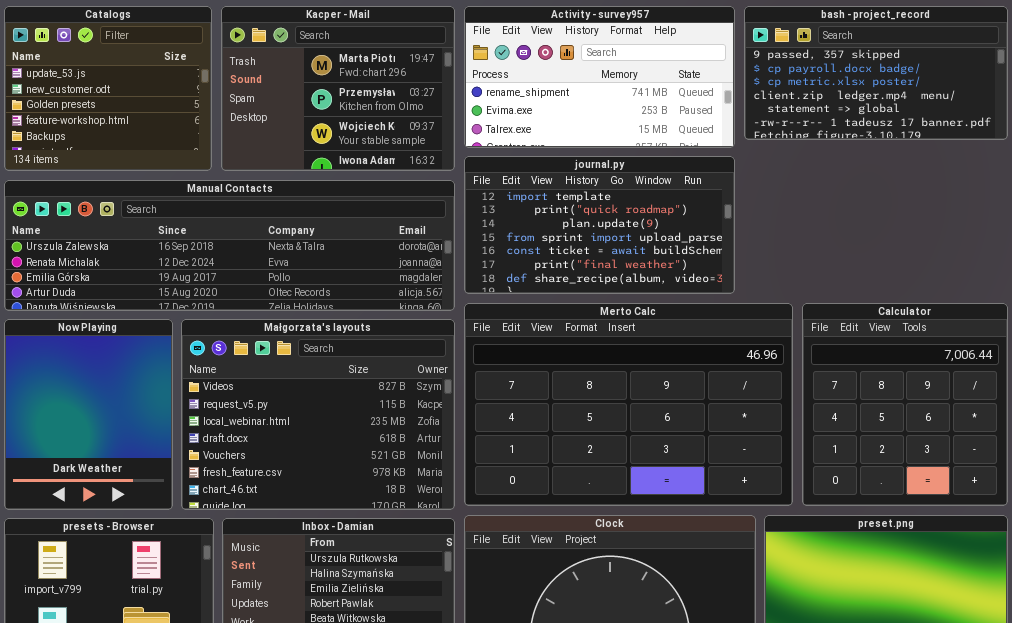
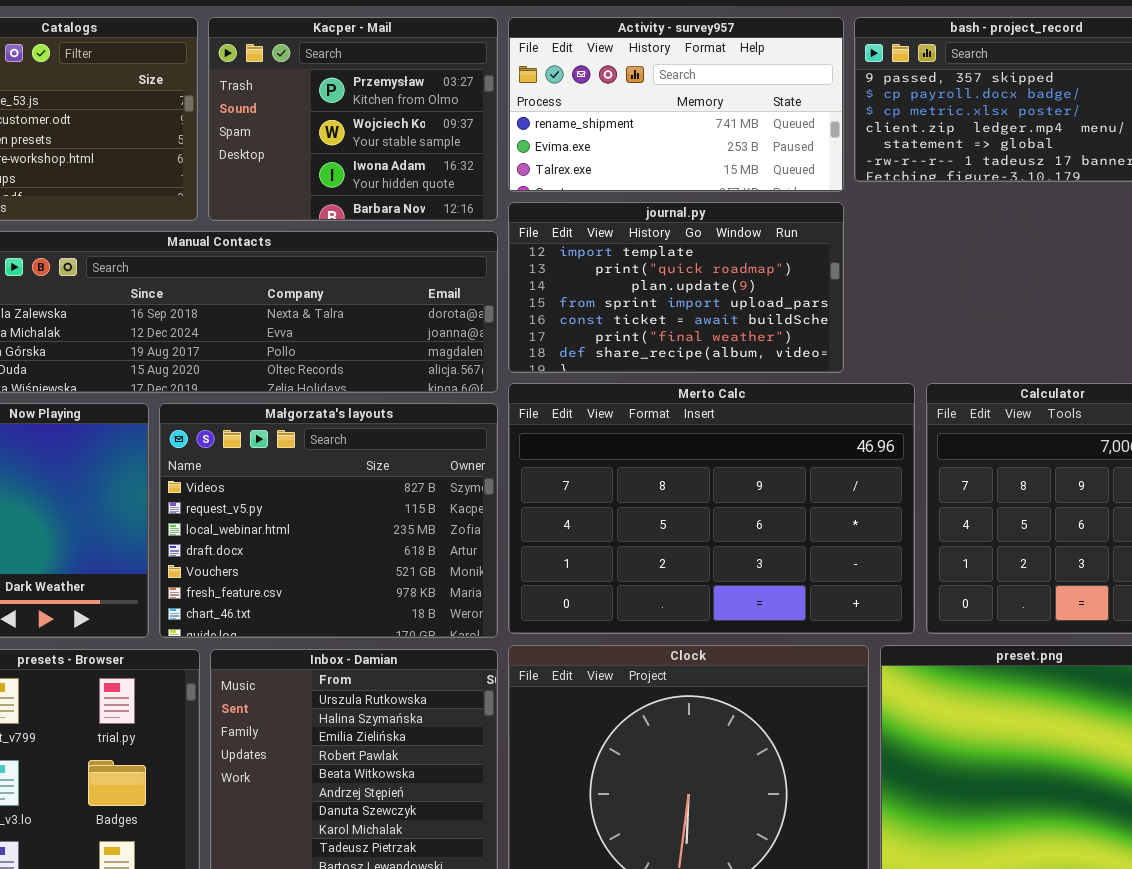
Kacper - Mail: [221,6,455,171] -> [208,17,498,221], scrolled down 1 row

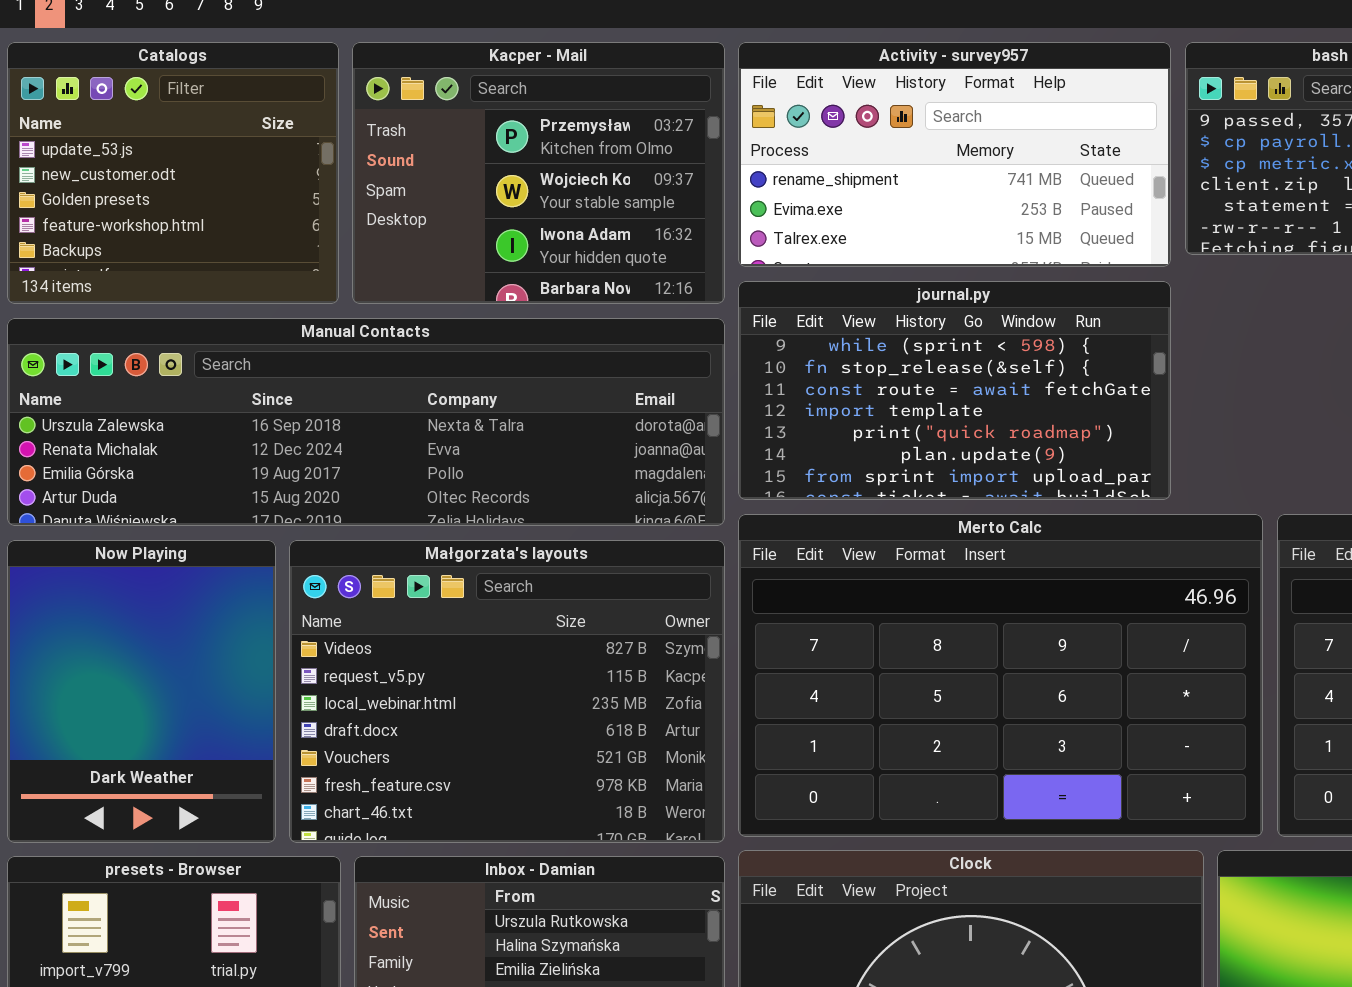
journal.py: [508,202,844,373] -> [738,281,1171,500], scrolled up 3 rows

